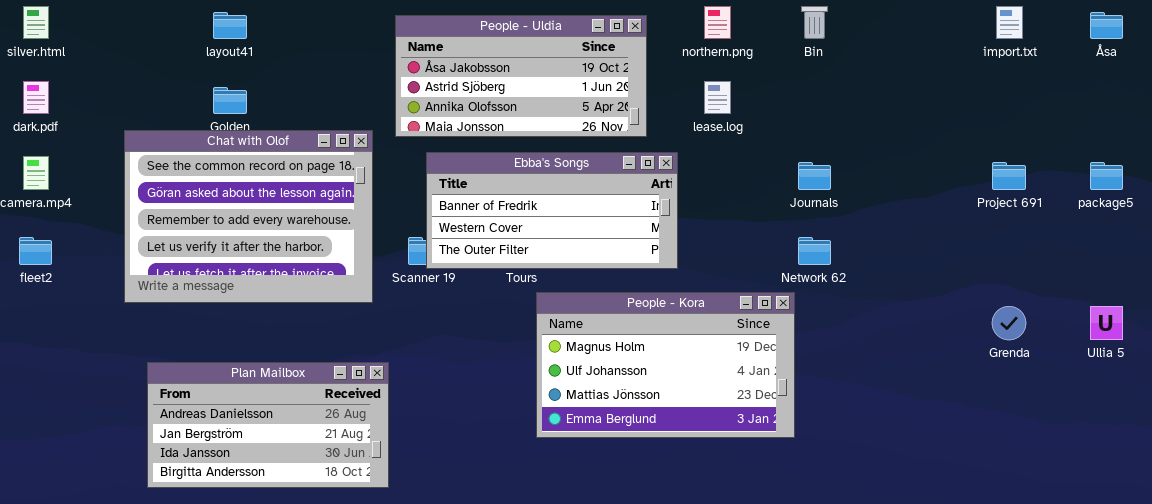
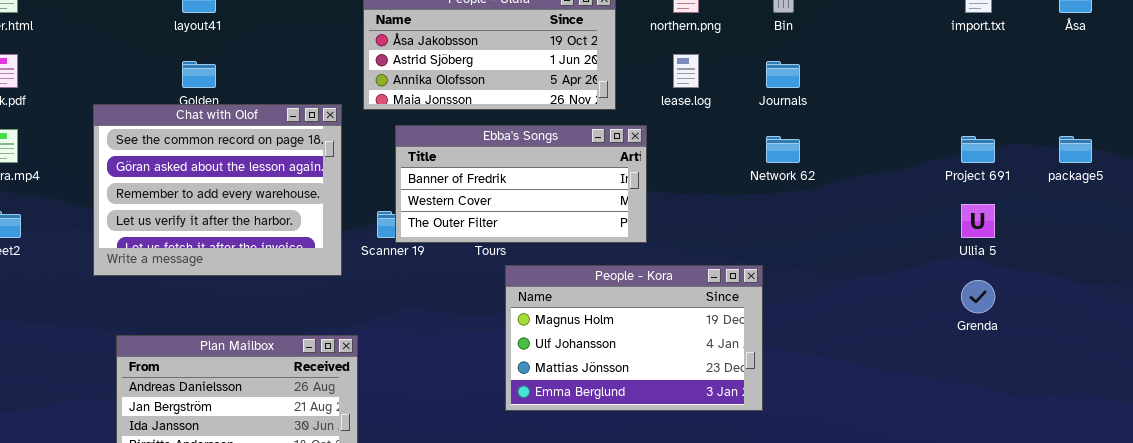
Journals: [798,162,831,190] -> [766,61,800,88], moved
Network 62: [798,237,831,265] -> [766,136,800,163], moved
Ullia 5: [1090,306,1123,340] -> [961,204,995,238], moved

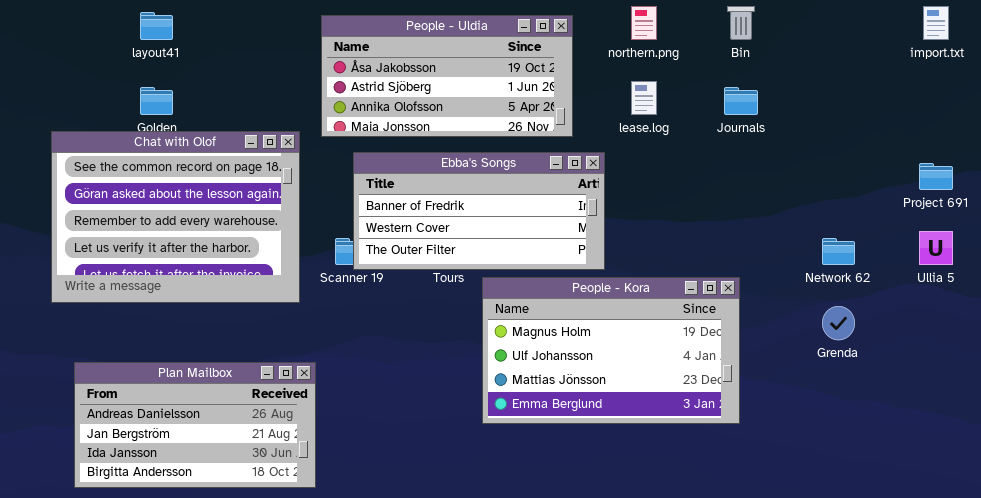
Network 62: [766,136,800,163] -> [822,238,855,265], moved
People - Kora: [505,265,763,411] -> [482,277,740,424], moved
Grenda: [961,280,995,313] -> [822,306,855,340], moved

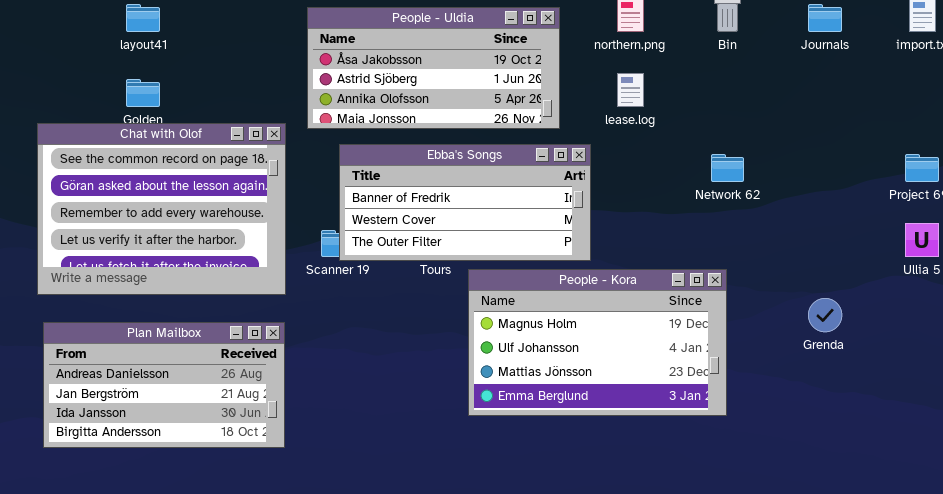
Journals: [724,87,758,115] -> [808,4,842,32], moved
Network 62: [822,238,855,265] -> [711,154,744,182], moved
Plan Mailbox: [74,362,316,488] -> [43,322,285,448], moved

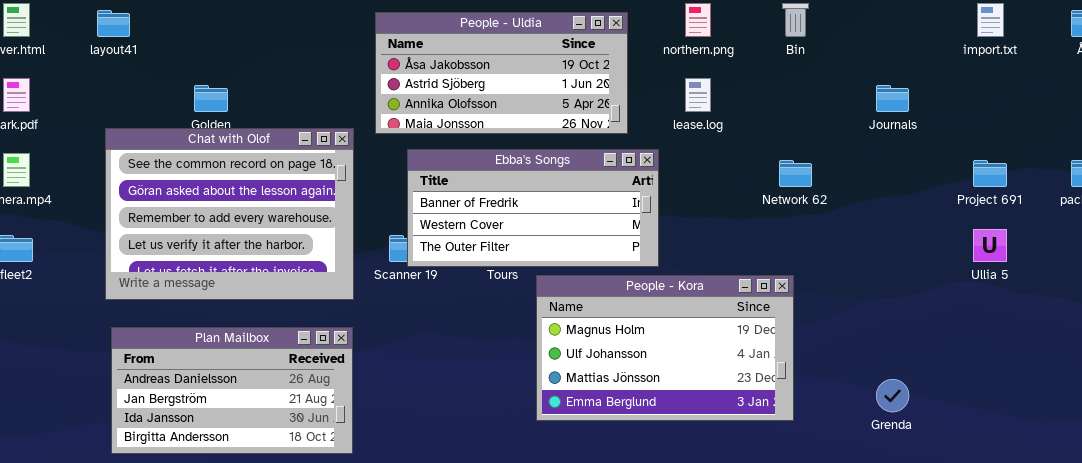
layout41: [126,4,160,32] -> [97,10,130,37], moved
Journals: [808,4,842,32] -> [876,85,909,112], moved
Grenda: [808,298,842,332] -> [876,379,909,412], moved

